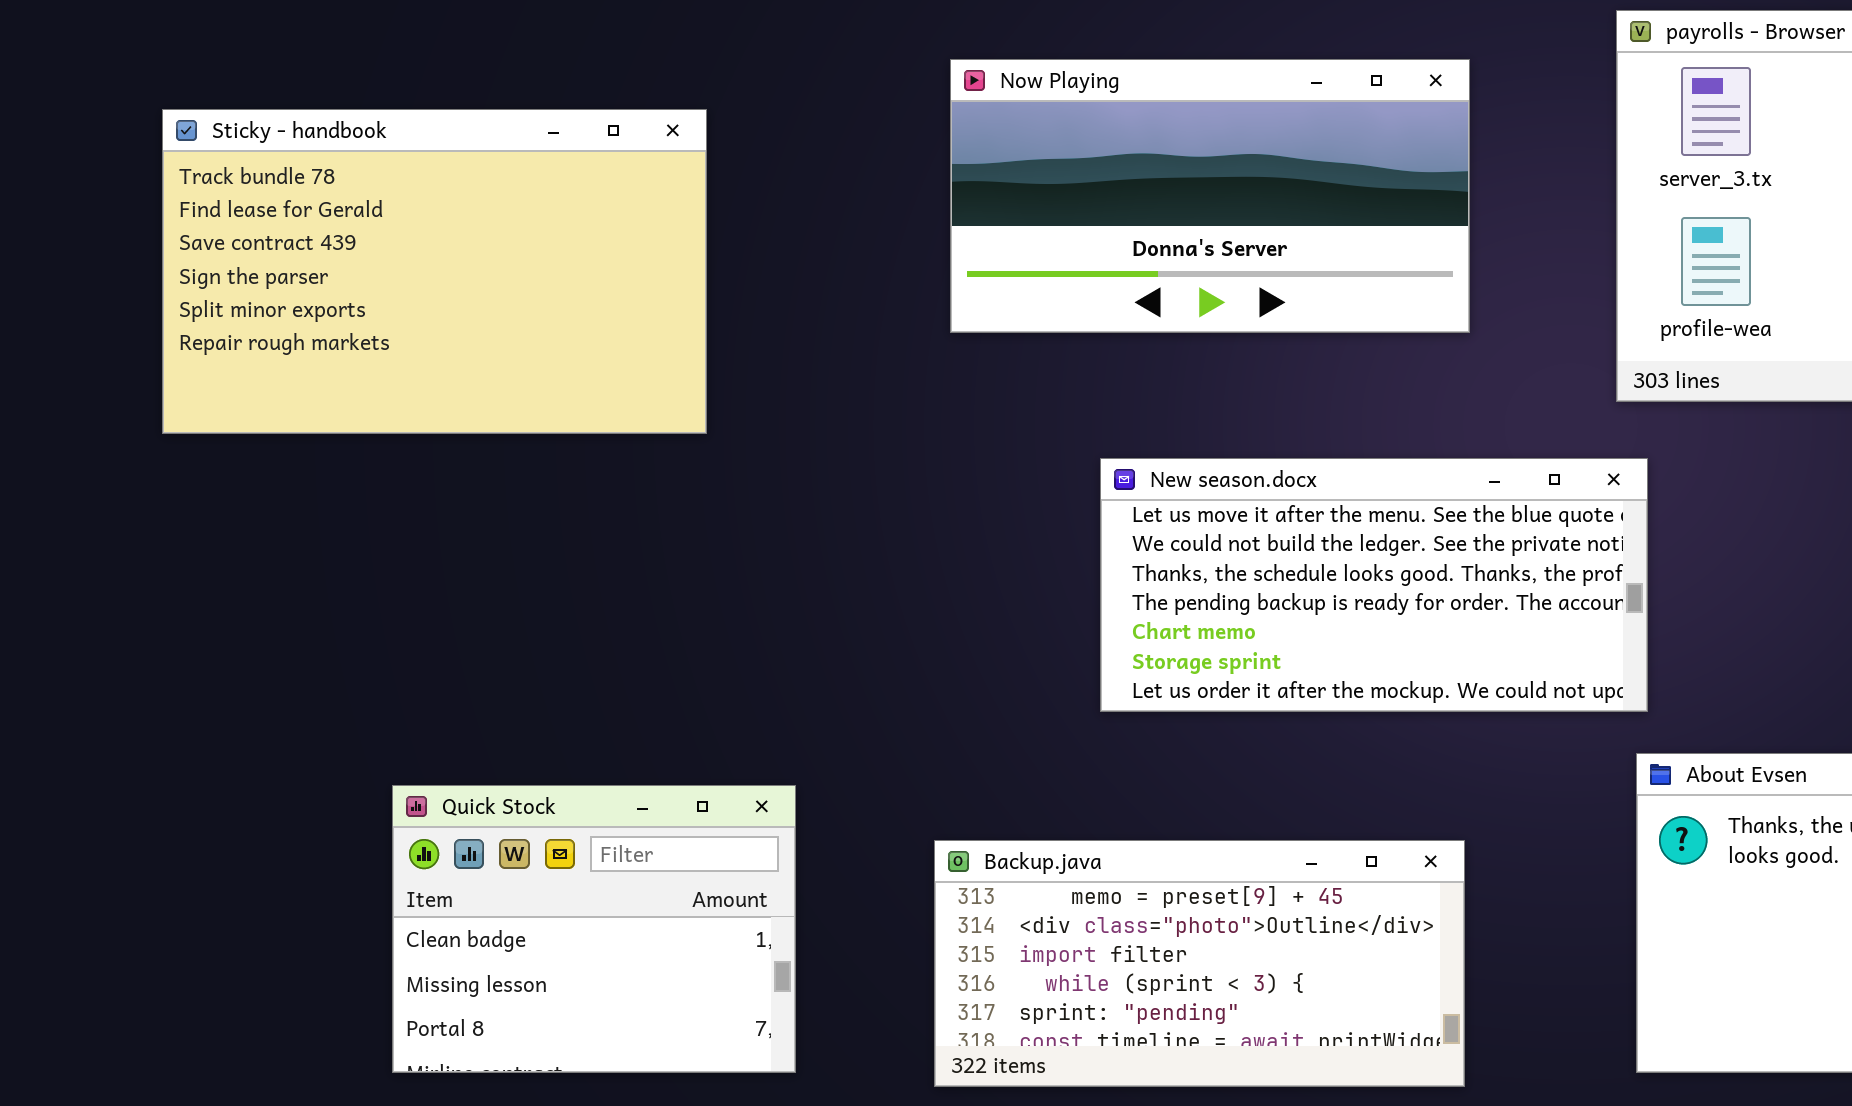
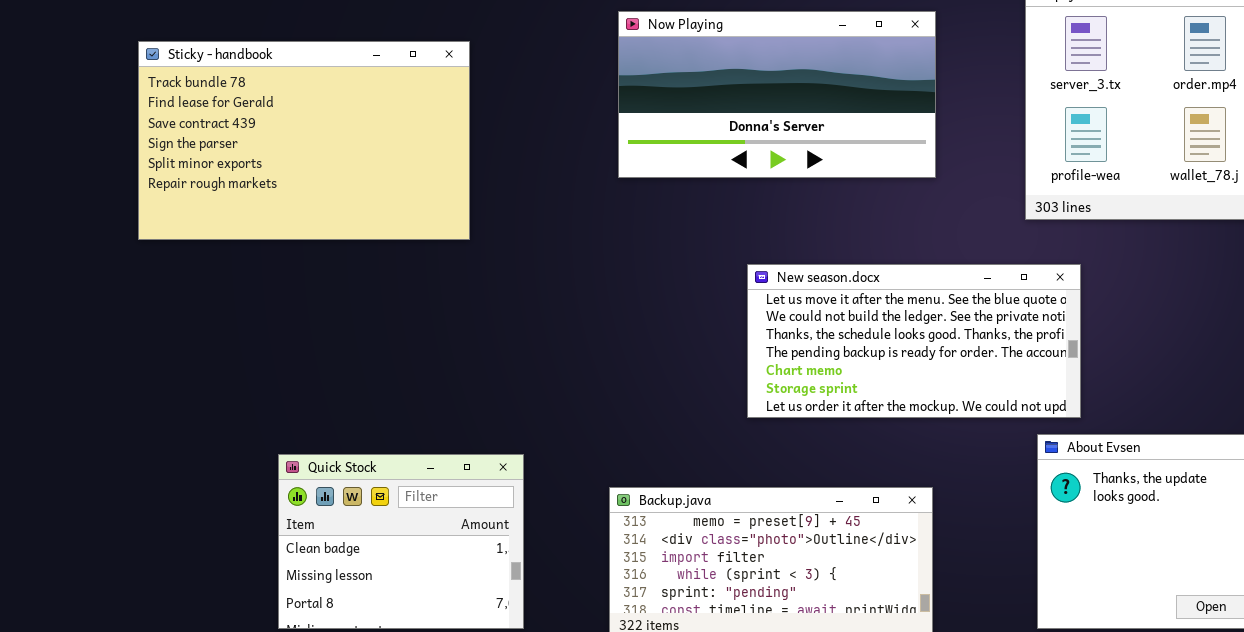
New season.docx: [1100,458,1648,712] -> [747,264,1081,418], moved

